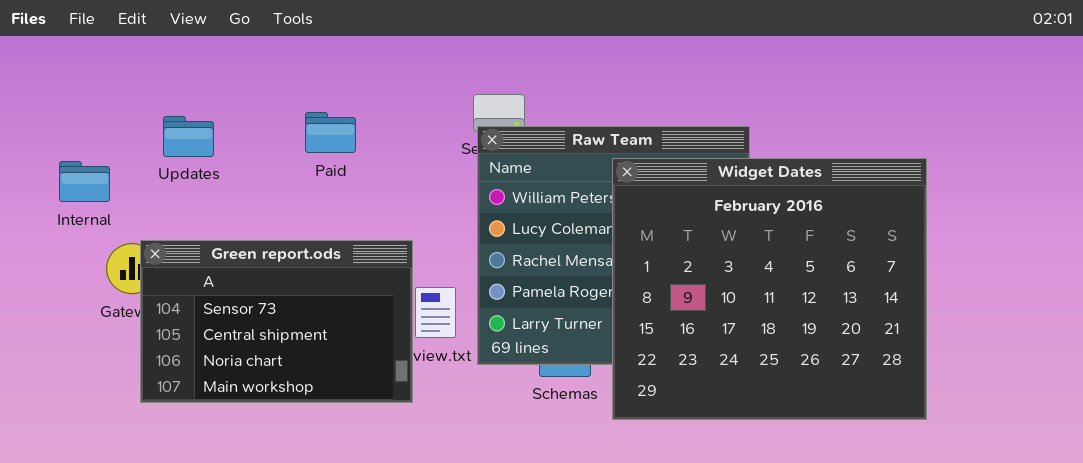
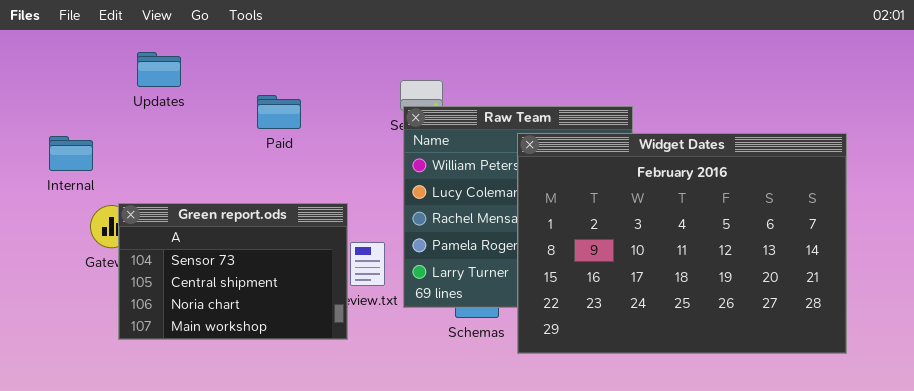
Updates: [163,116,214,157] -> [137,52,181,87], moved
Widget Dates: [612,158,927,420] -> [517,133,847,354], resized

